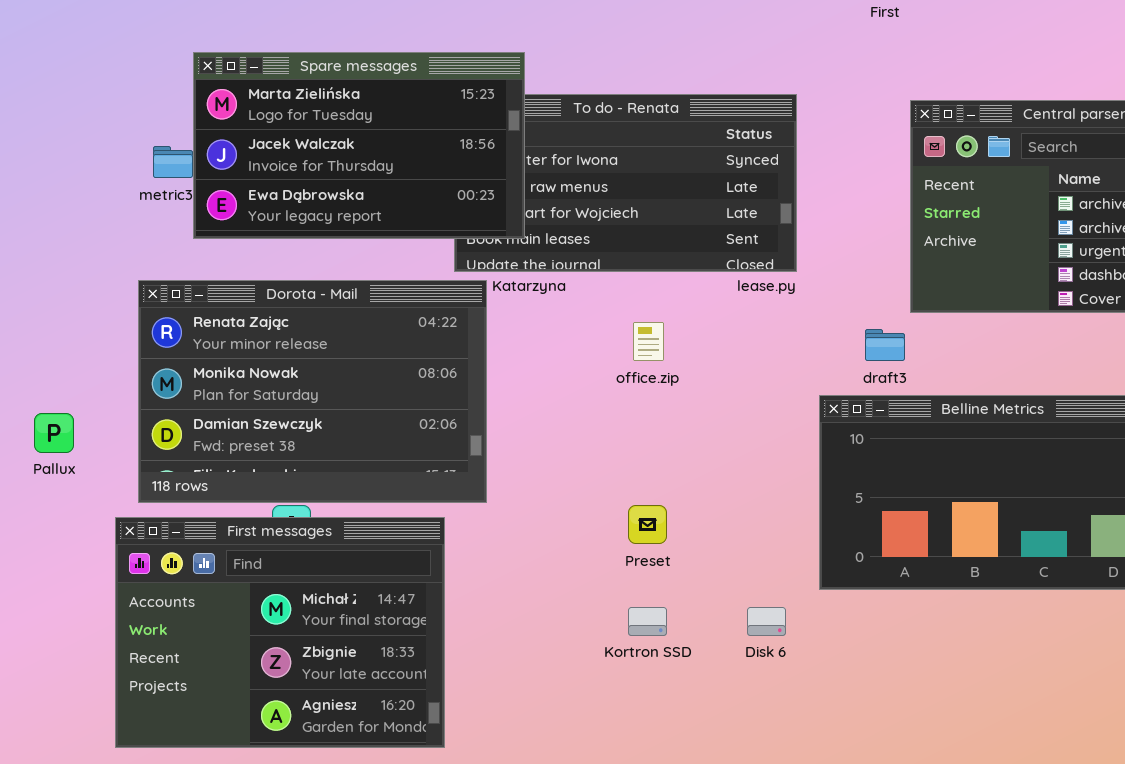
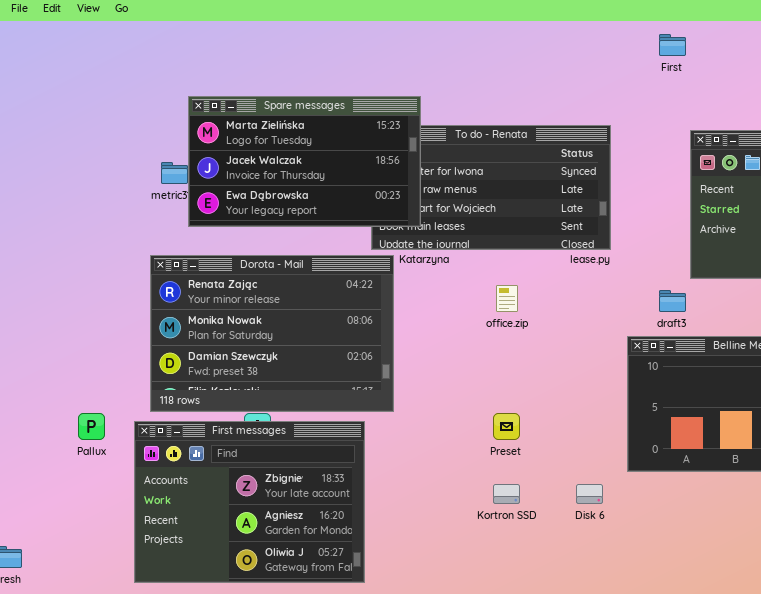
Pallux: [34,413,74,453] -> [78,413,105,440], moved
First messages: [115,517,445,748] -> [134,421,365,583], scrolled down 1 row

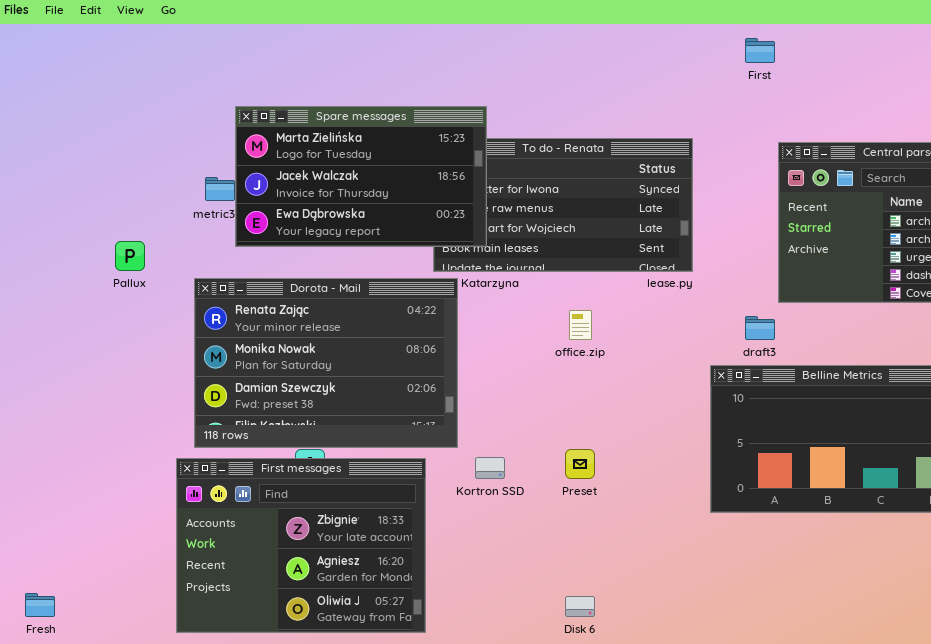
Pallux: [78,413,105,440] -> [115,241,145,271], moved
Kortron SSD: [493,484,520,504] -> [475,457,505,479], moved
Disk 6: [576,484,603,504] -> [565,596,595,617], moved

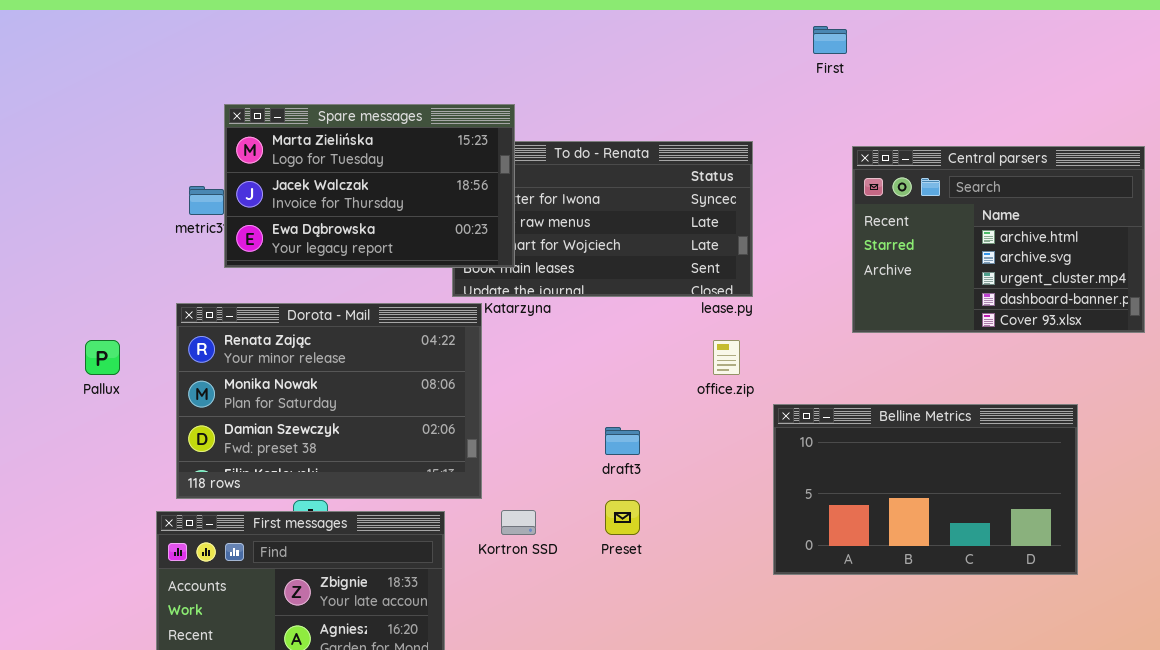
Pallux: [115,241,145,271] -> [85,340,120,375], moved
office.zip: [569,310,592,340] -> [713,340,740,375], moved
draft3: [745,316,775,340] -> [605,427,640,455], moved

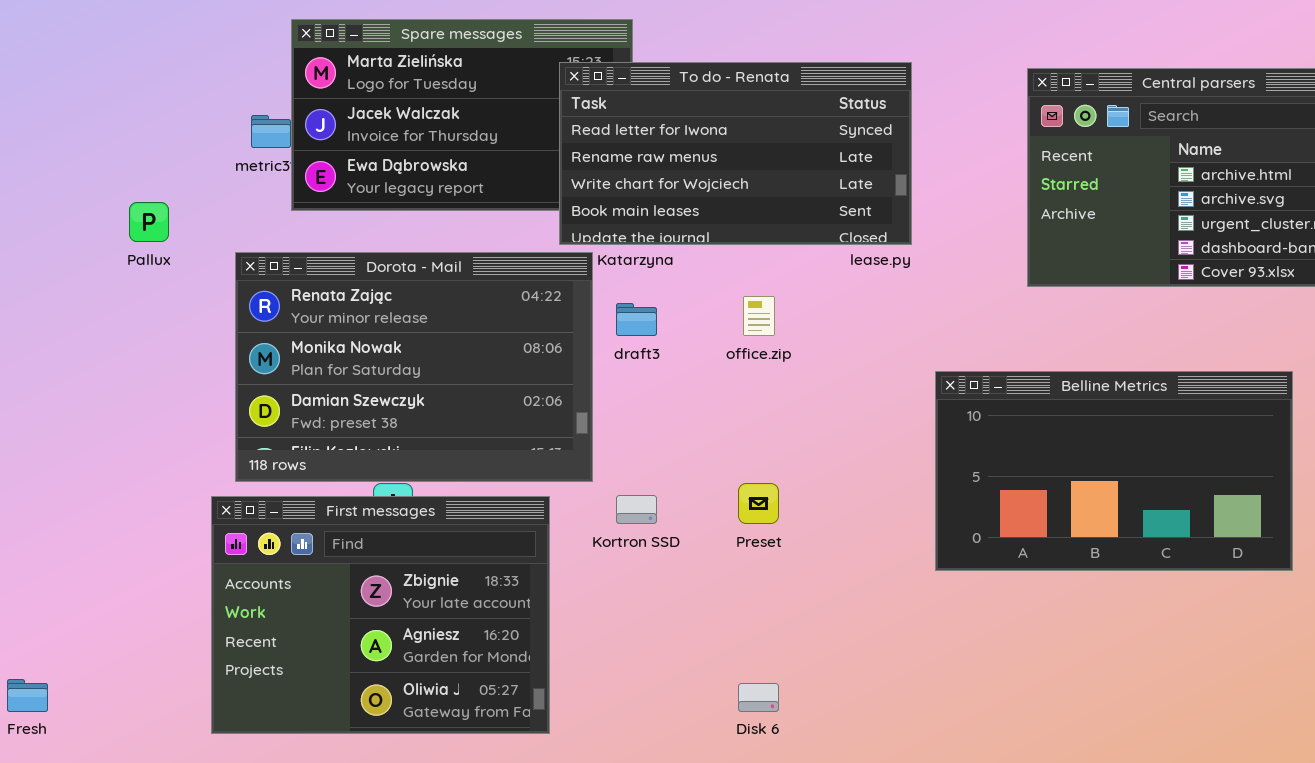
To do - Renata: [452,141,753,297] -> [559,62,912,245], raised
Pallux: [85,340,120,375] -> [129,202,169,242], moved
office.zip: [713,340,740,375] -> [743,296,775,336], moved
draft3: [605,427,640,455] -> [616,303,657,336], moved

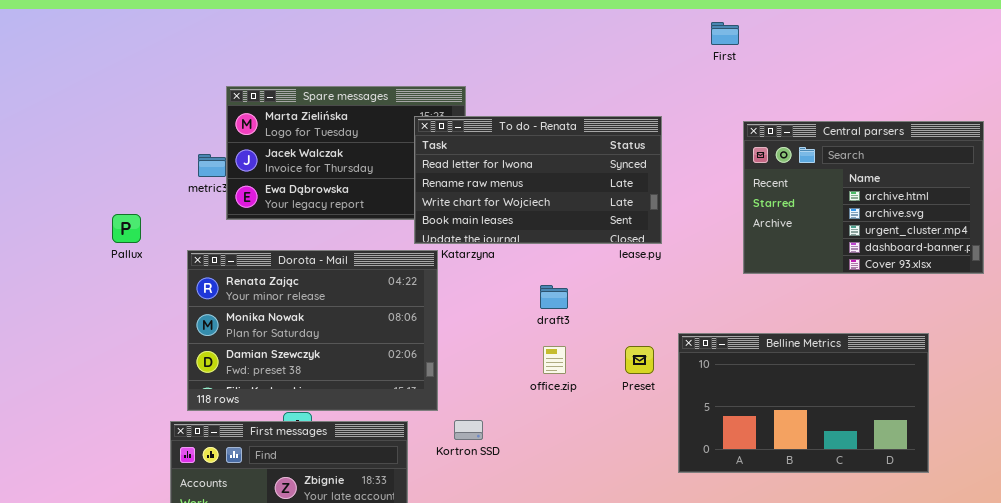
office.zip: [743,296,775,336] -> [543,346,566,374], moved
draft3: [616,303,657,336] -> [540,285,568,309], moved
Preset: [738,483,779,524] -> [625,346,654,374], moved

